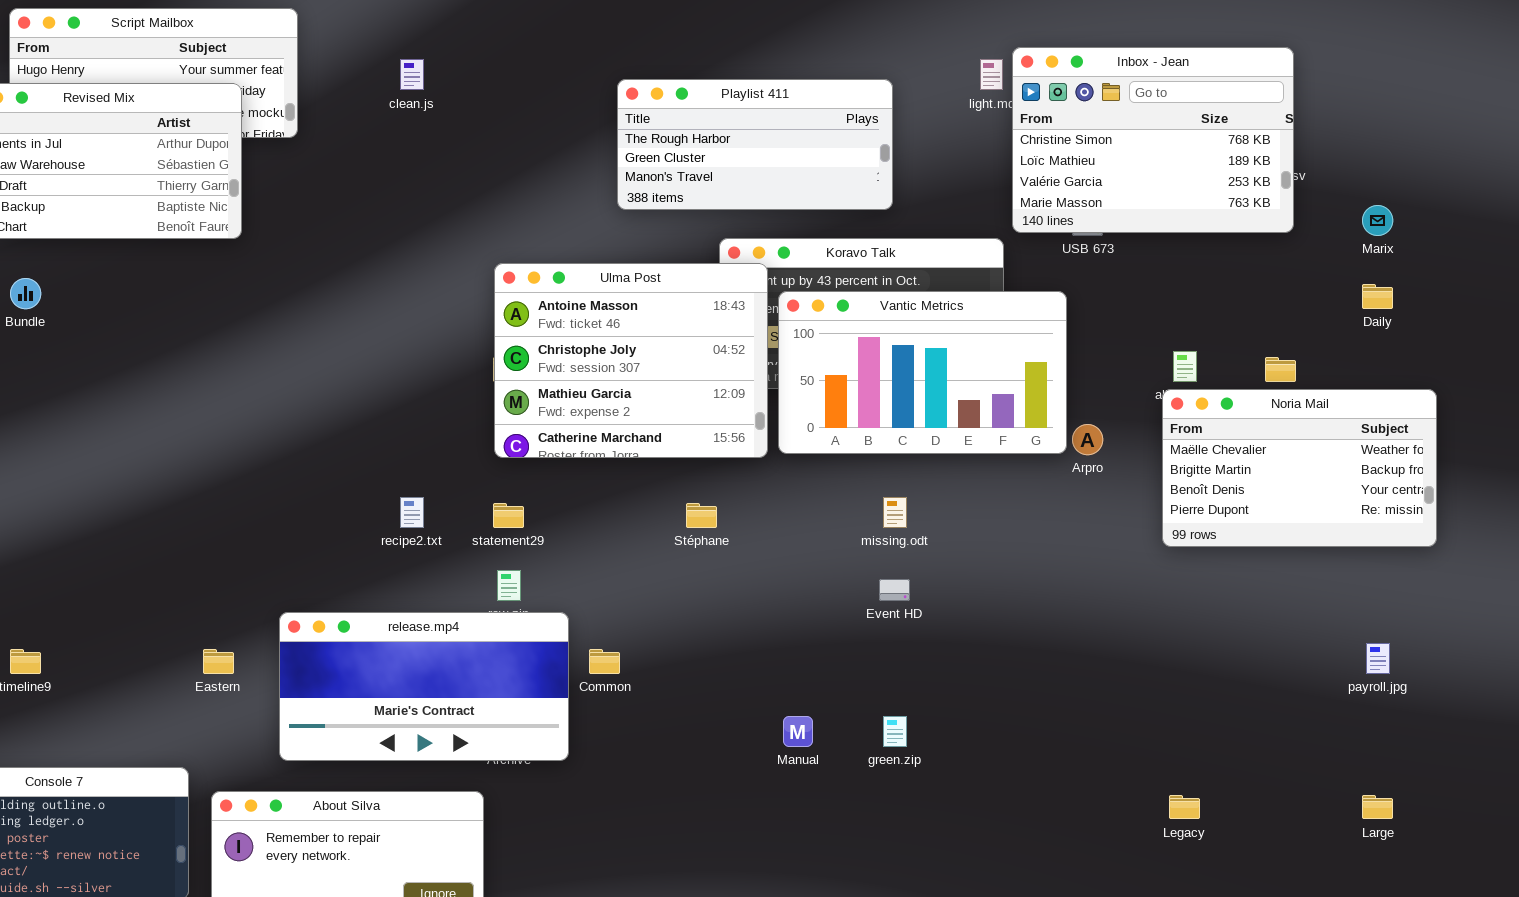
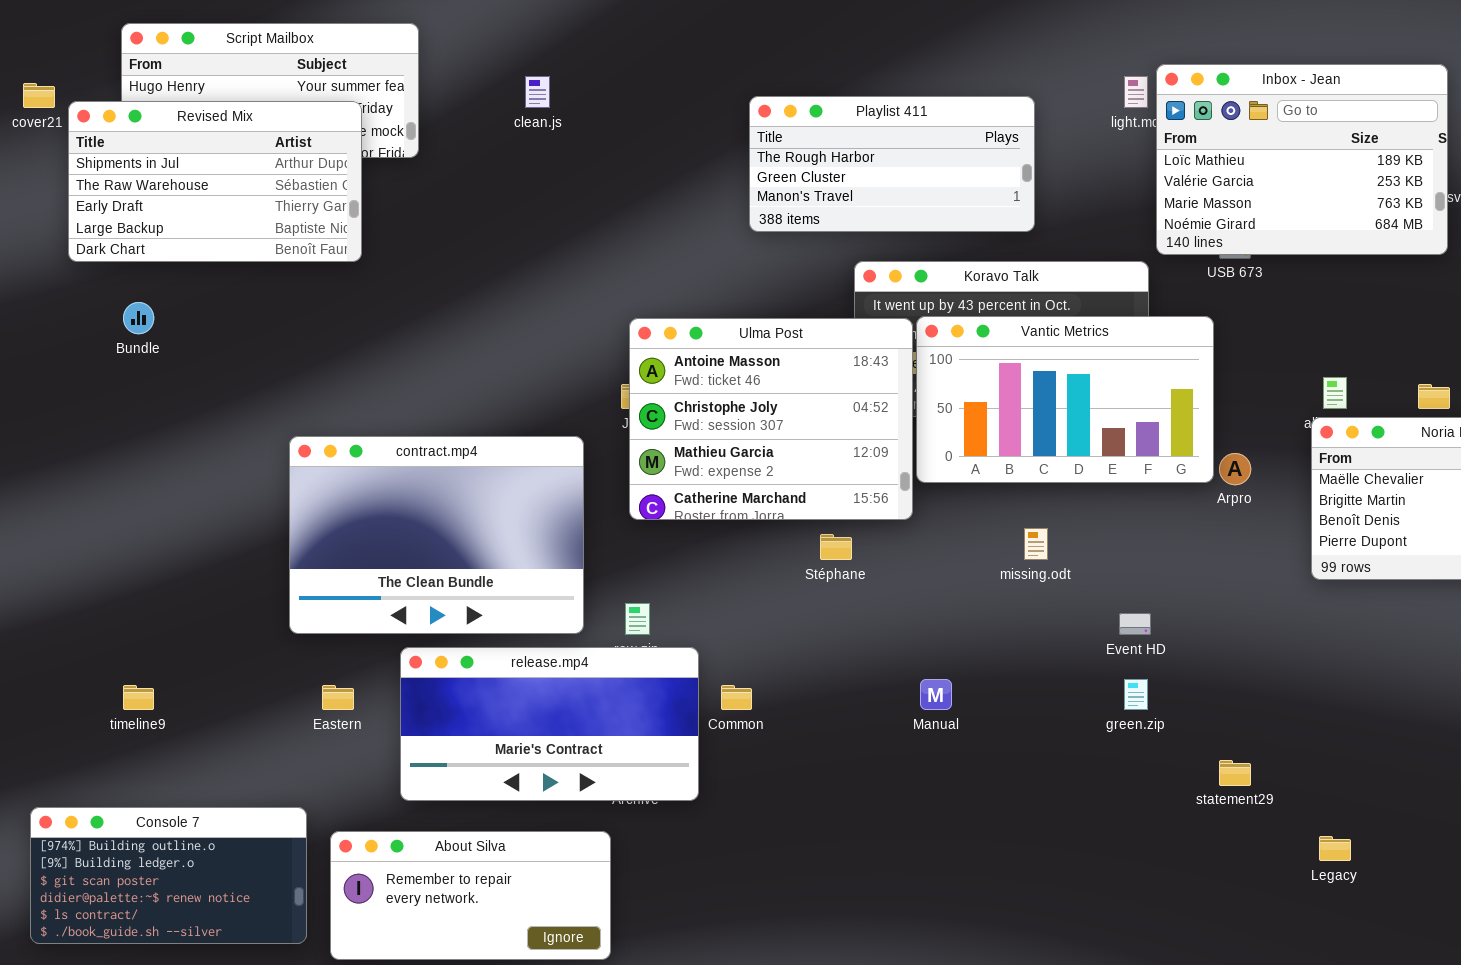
Inbox - Jean: [1012,47,1294,233] -> [1156,64,1448,255], scrolled down 1 row
Ulma Post: [494,263,768,458] -> [629,318,913,520], moved
contract.mp4: none -> [289,436,584,634], opened
statement29: [493,503,524,528] -> [1219,760,1251,786], moved
Event HD: [879,579,910,601] -> [1119,613,1151,635], moved
Manual: [783,716,813,747] -> [920,679,952,710], moved
green.zip: [883,716,907,747] -> [1124,679,1148,710], moved

